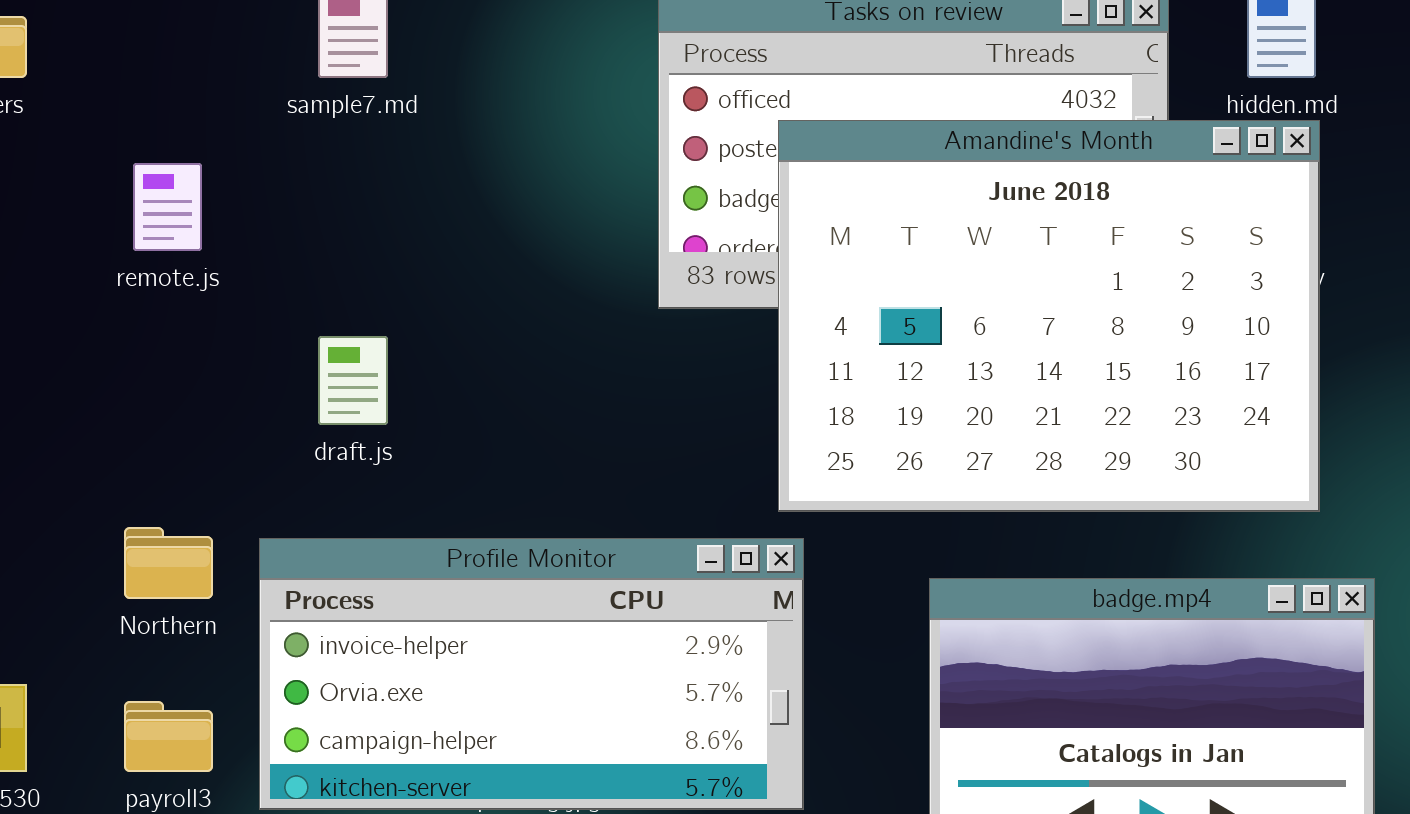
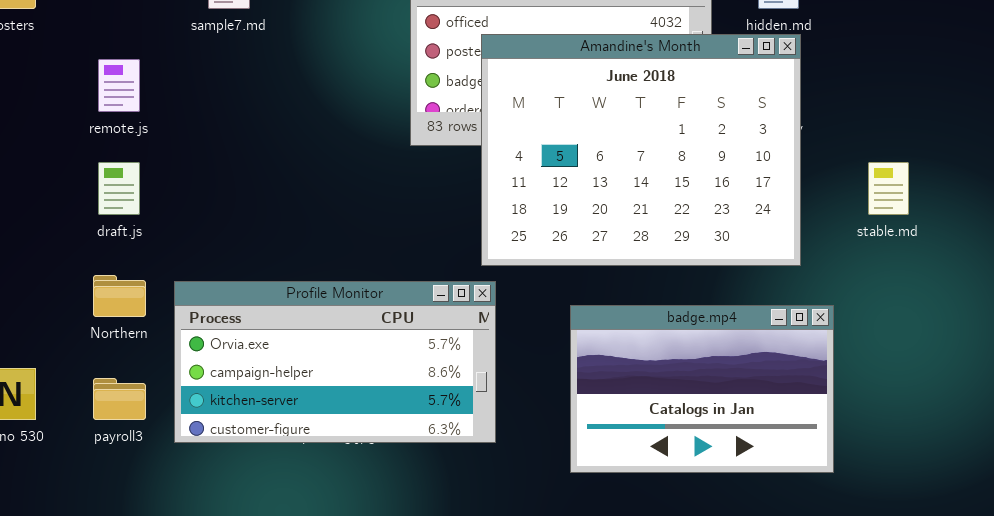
draft.js: [318,336,388,425] -> [98,162,140,215], moved
Profile Monitor: [259,538,804,810] -> [174,281,496,443], scrolled down 1 row

